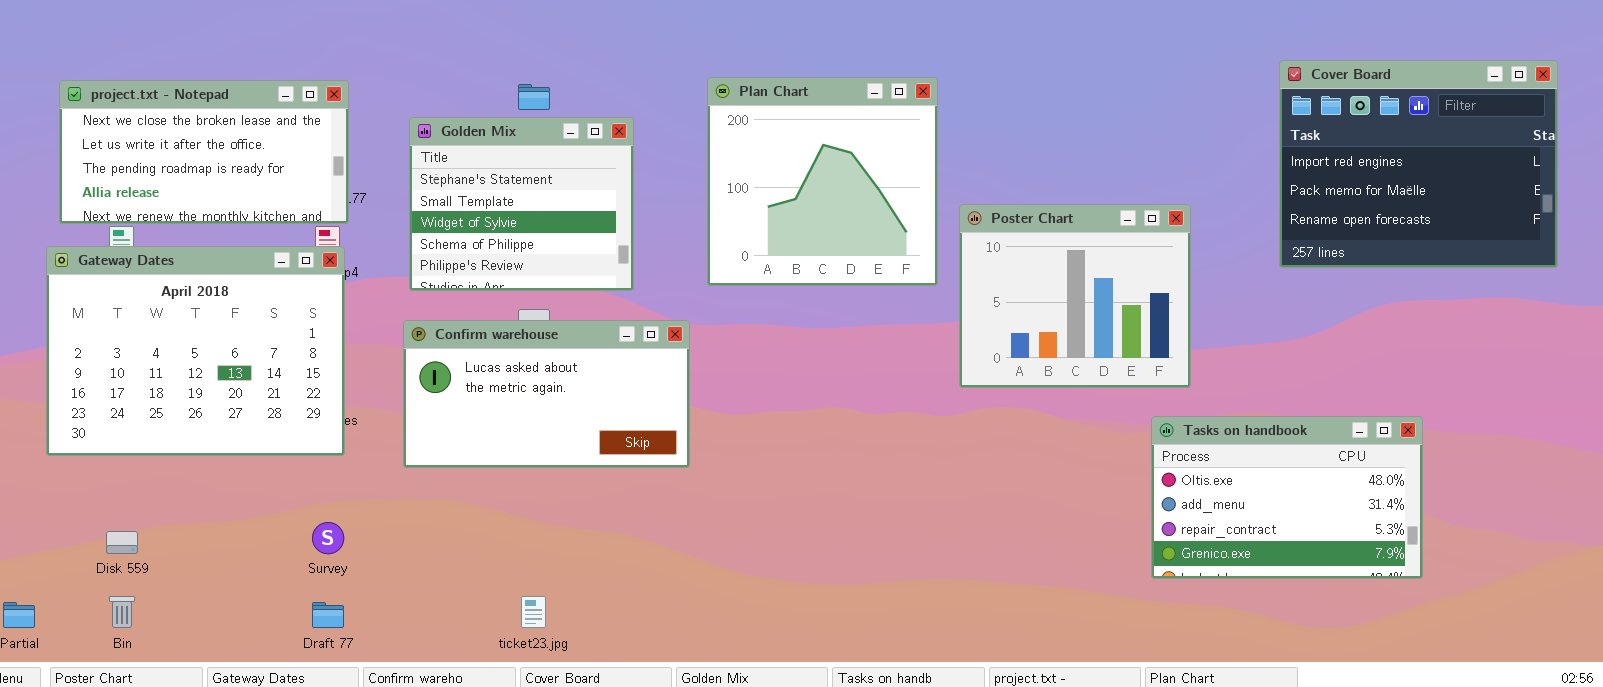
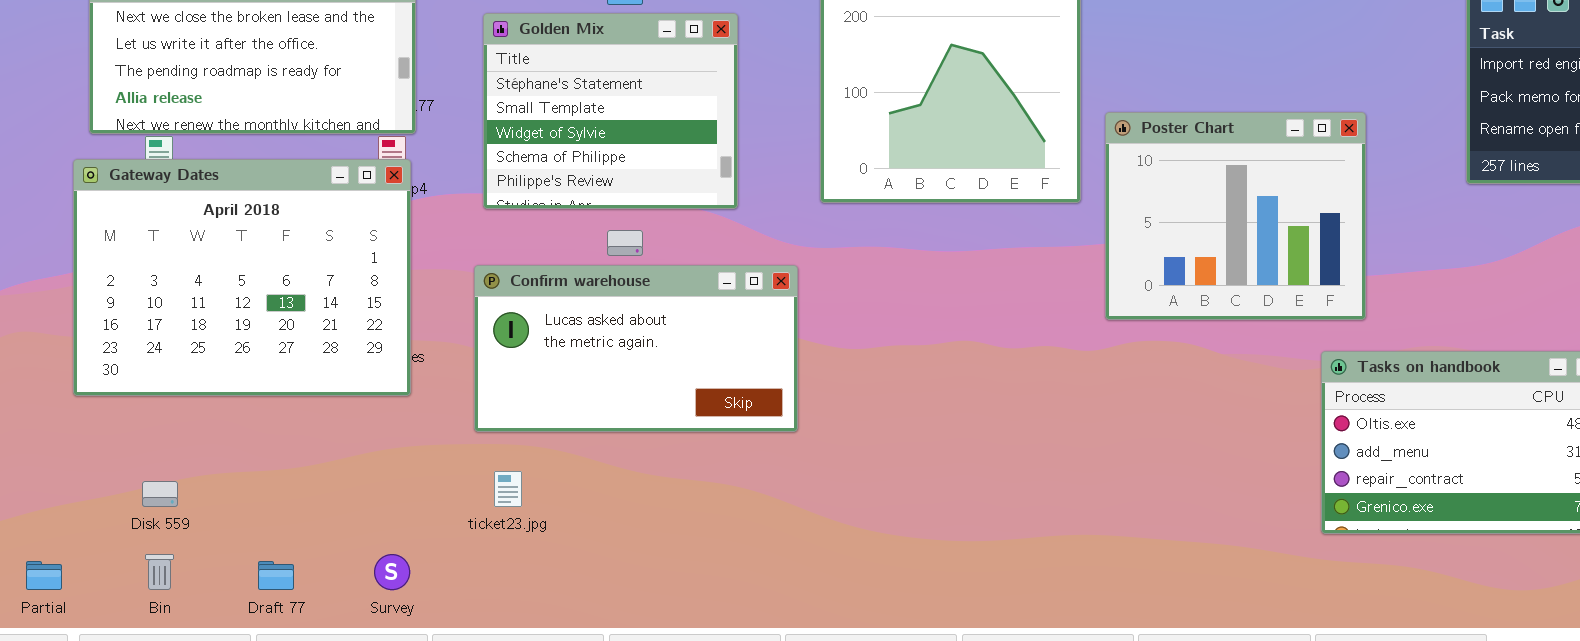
Confirm warehouse: [403,320,690,468] -> [474,265,798,432], moved
Survey: [312,522,344,554] -> [374,554,410,590], moved
ticket23.jpg: [521,596,546,628] -> [494,471,522,507], moved
Draft 77: [312,602,344,628] -> [258,561,294,590], moved

